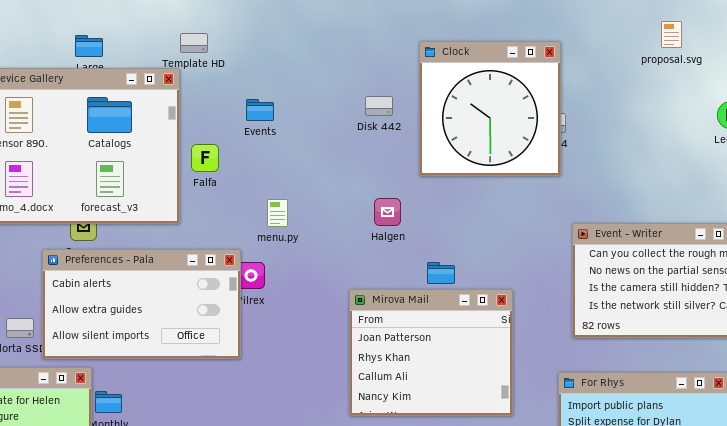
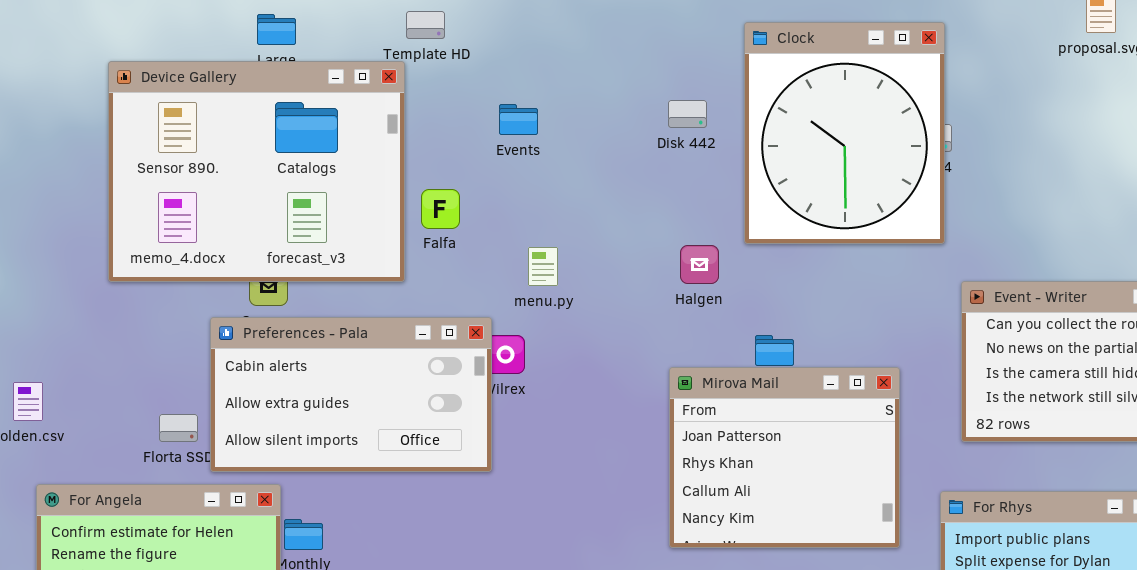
Clock: [419,41,561,176] -> [744,22,945,244], resized
Falfa: [191,144,219,172] -> [421,189,460,229], moved
Mirova Mail: [349,289,513,416] -> [669,367,900,548], moved

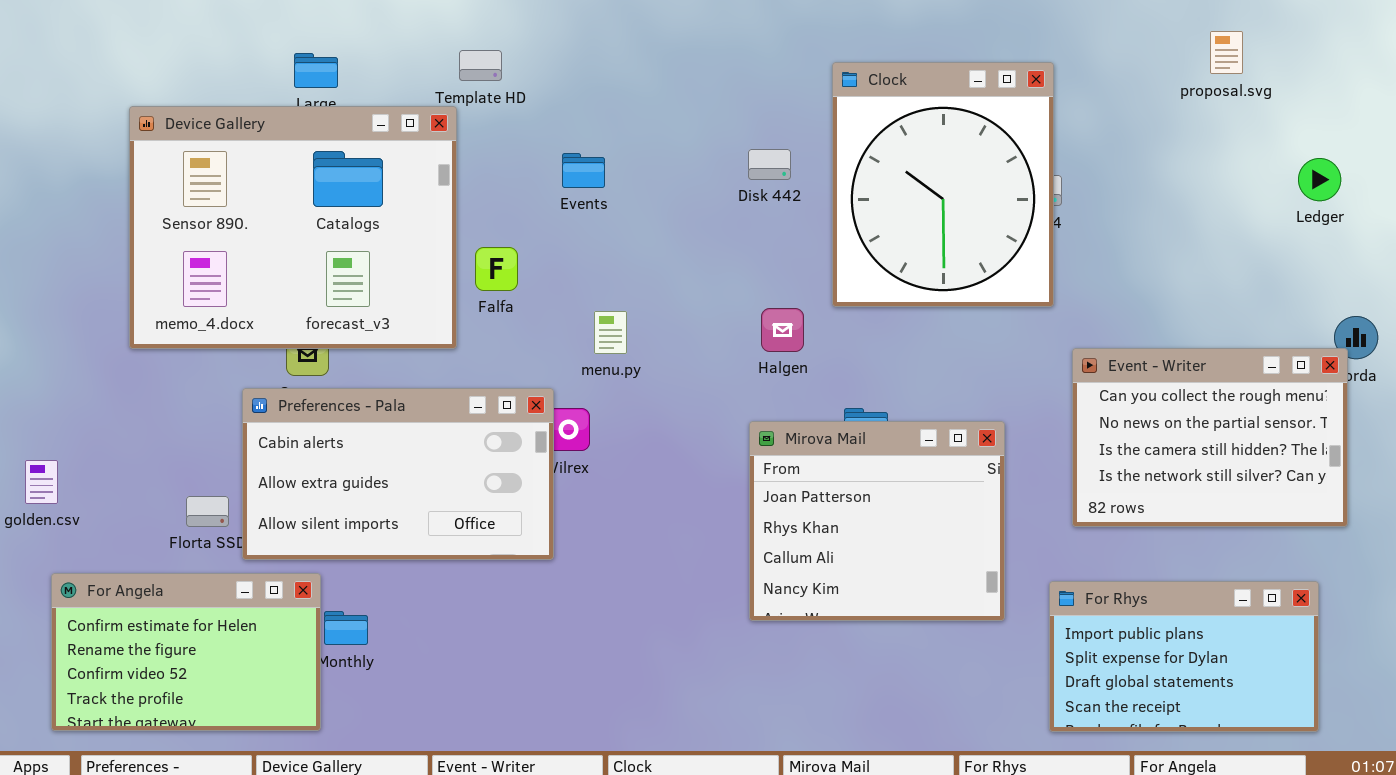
Mirova Mail: [669,367,900,548] -> [749,421,1005,621], moved

